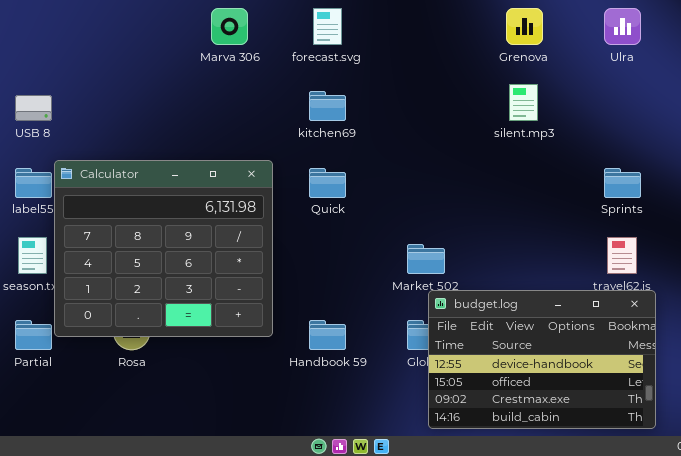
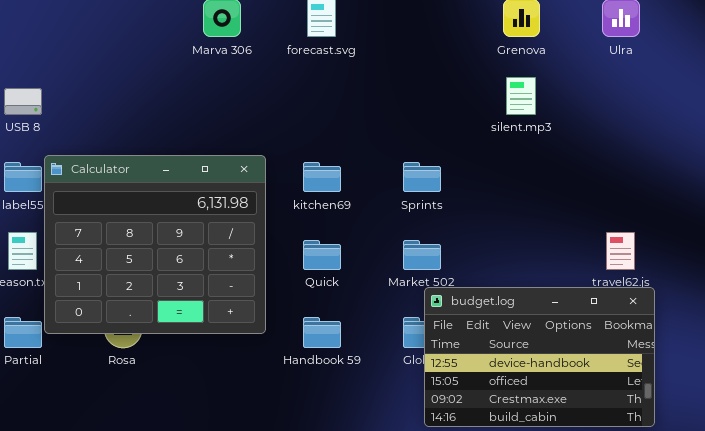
kitchen69: [309,91,346,121] -> [303,162,341,192], moved
Quick: [309,168,346,198] -> [303,240,341,270], moved
Sprints: [604,168,641,198] -> [403,162,441,192], moved

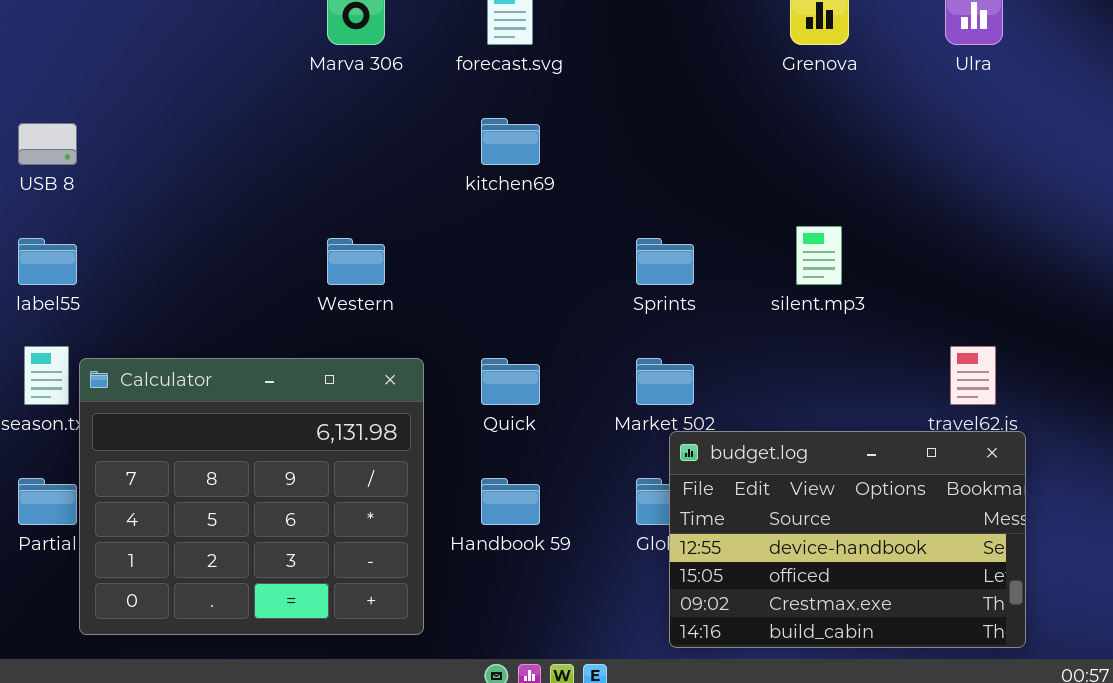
silent.mp3: [506,77,536,115] -> [796,226,842,285], moved
Calculator: [44,155,266,334] -> [79,358,424,635], moved
kitchen69: [303,162,341,192] -> [481,118,540,165], moved

